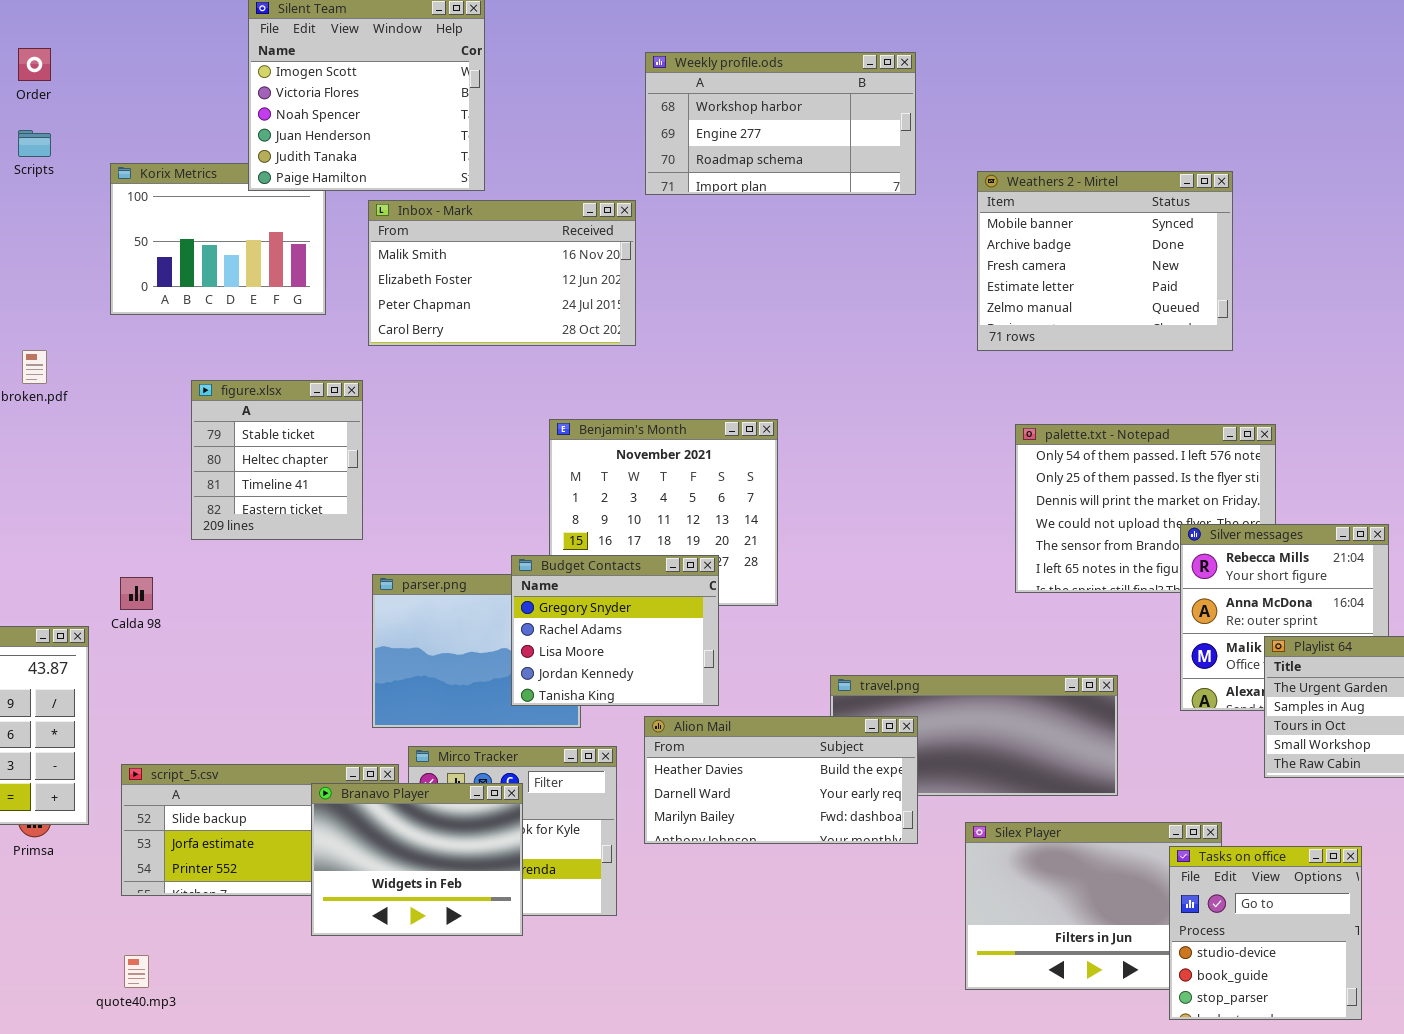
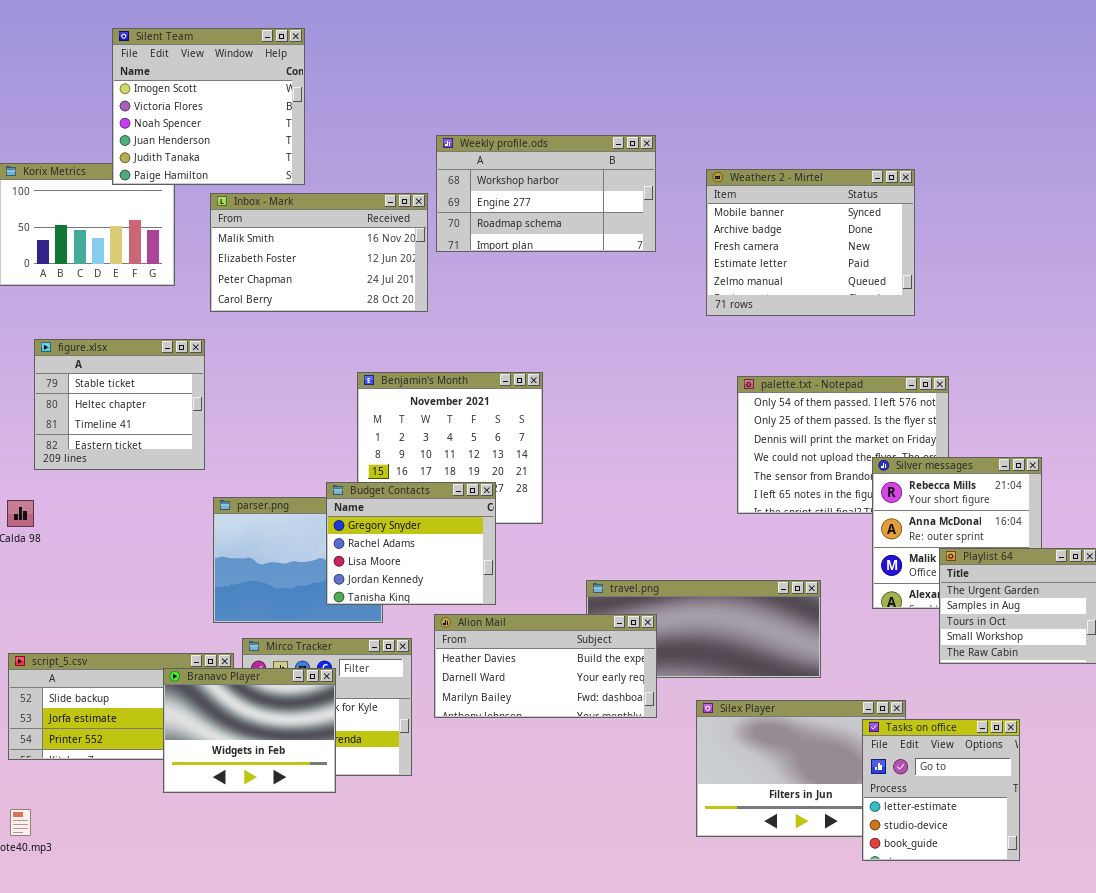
Weekly profile.ods: [645,52,916,195] -> [436,135,656,252], moved
figure.xlsx: [191,380,363,540] -> [34,339,205,470], resized
Tasks on office: [1169,846,1362,1020] -> [862,719,1020,861], scrolled up 1 row

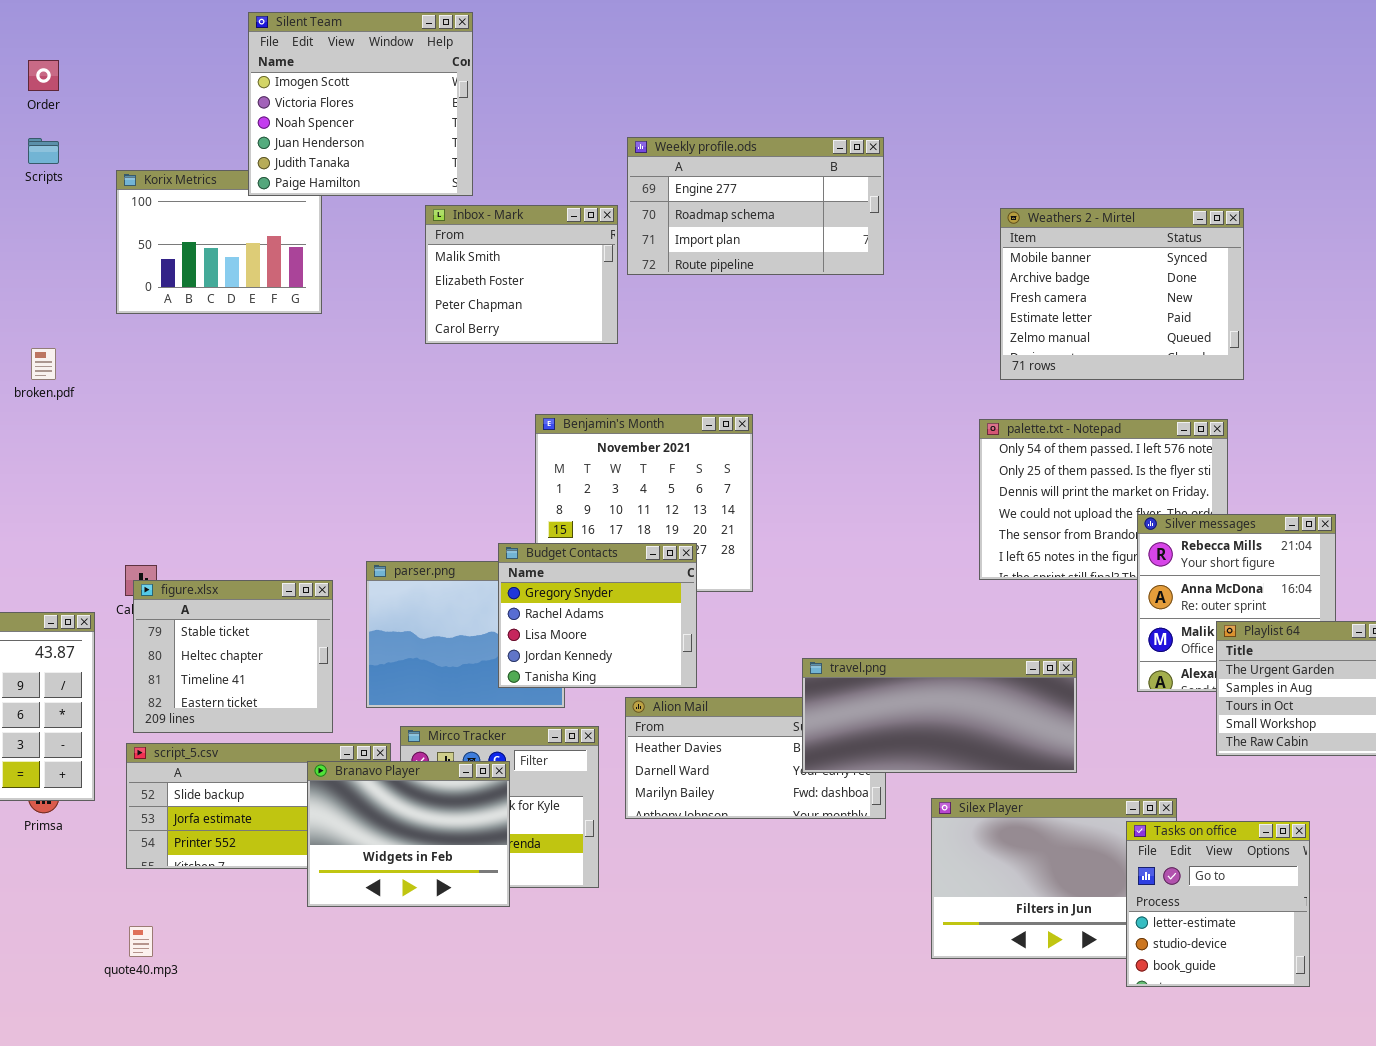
Weekly profile.ods: [436,135,656,252] -> [627,137,884,275], scrolled down 1 row
Weathers 2 - Mirtel: [706,169,915,316] -> [1000,208,1244,380], moved
Inbox - Mark: [210,193,428,312] -> [425,205,618,344], resized
figure.xlsx: [34,339,205,470] -> [133,580,333,733], moved
travel.png: [586,580,821,678] -> [802,658,1077,773], raised

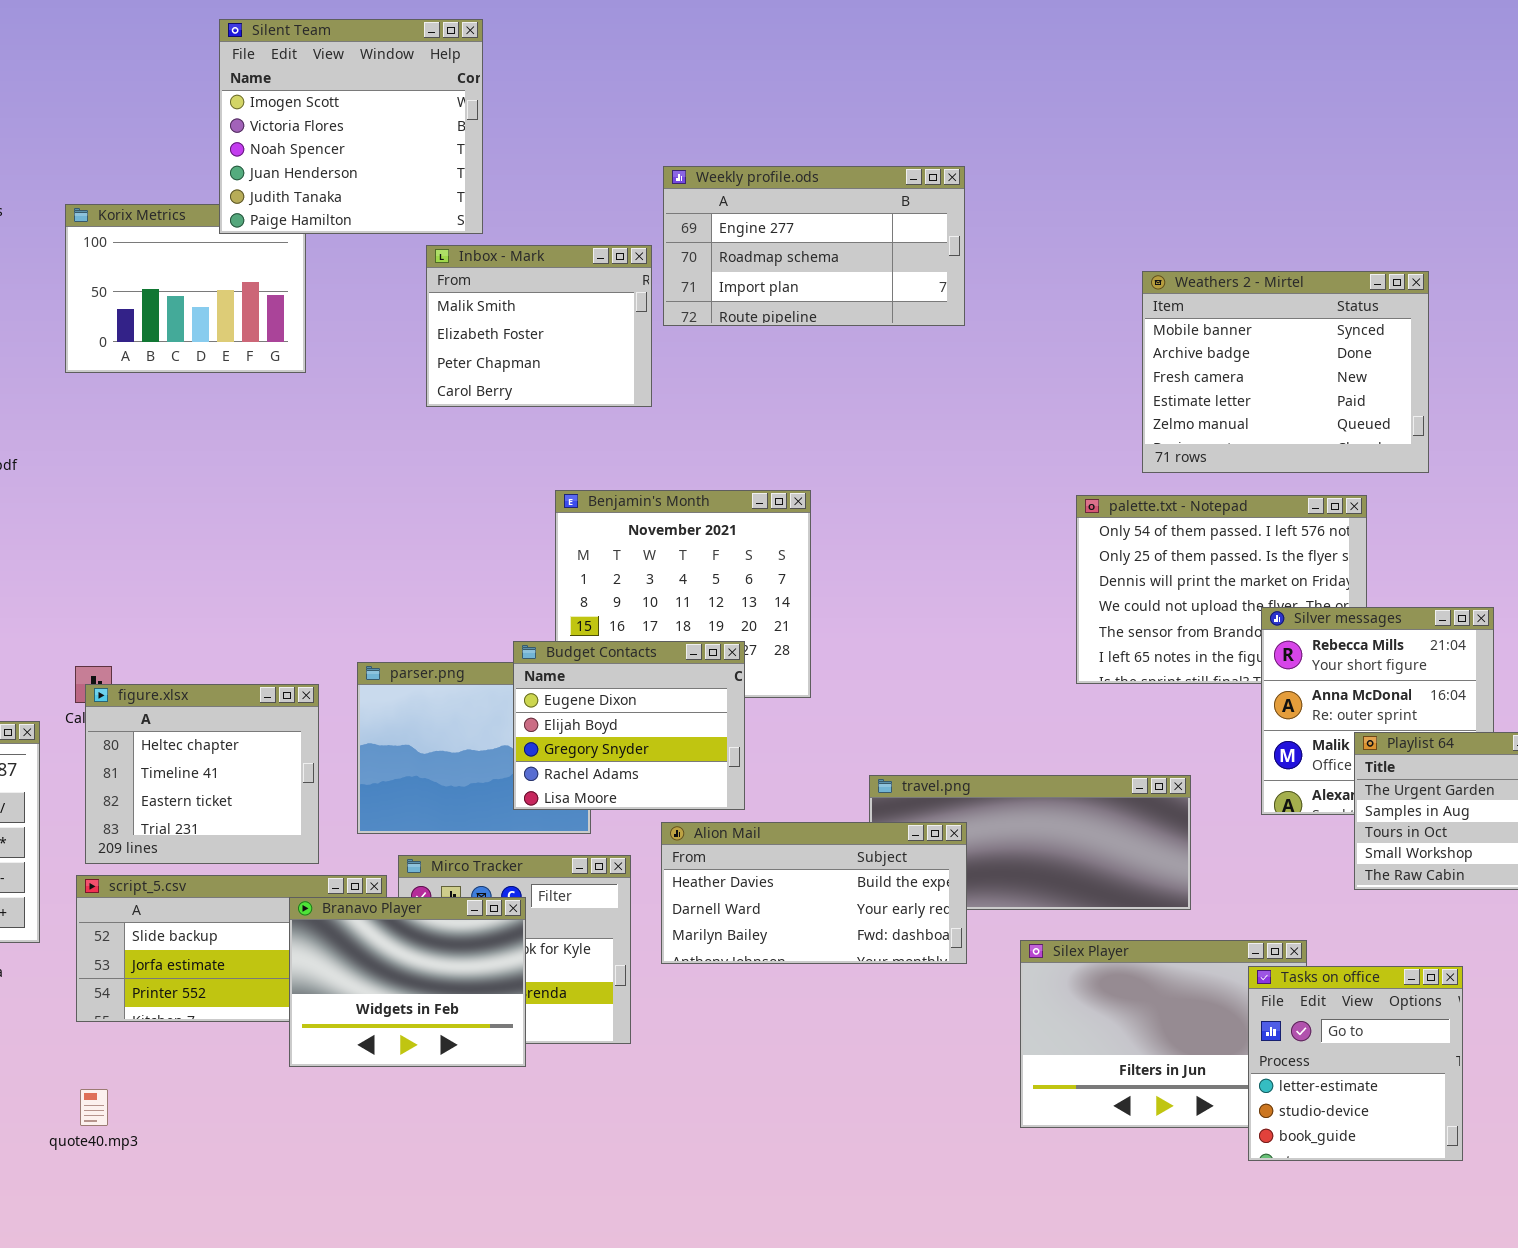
Weathers 2 - Mirtel: [1000,208,1244,380] -> [1142,271,1429,473], moved
Budget Contacts: [498,543,697,688] -> [513,641,745,810], scrolled up 2 rows
figure.xlsx: [133,580,333,733] -> [85,684,319,864], scrolled down 1 row
Alion Mail: [625,697,886,819] -> [661,822,967,964], raised

